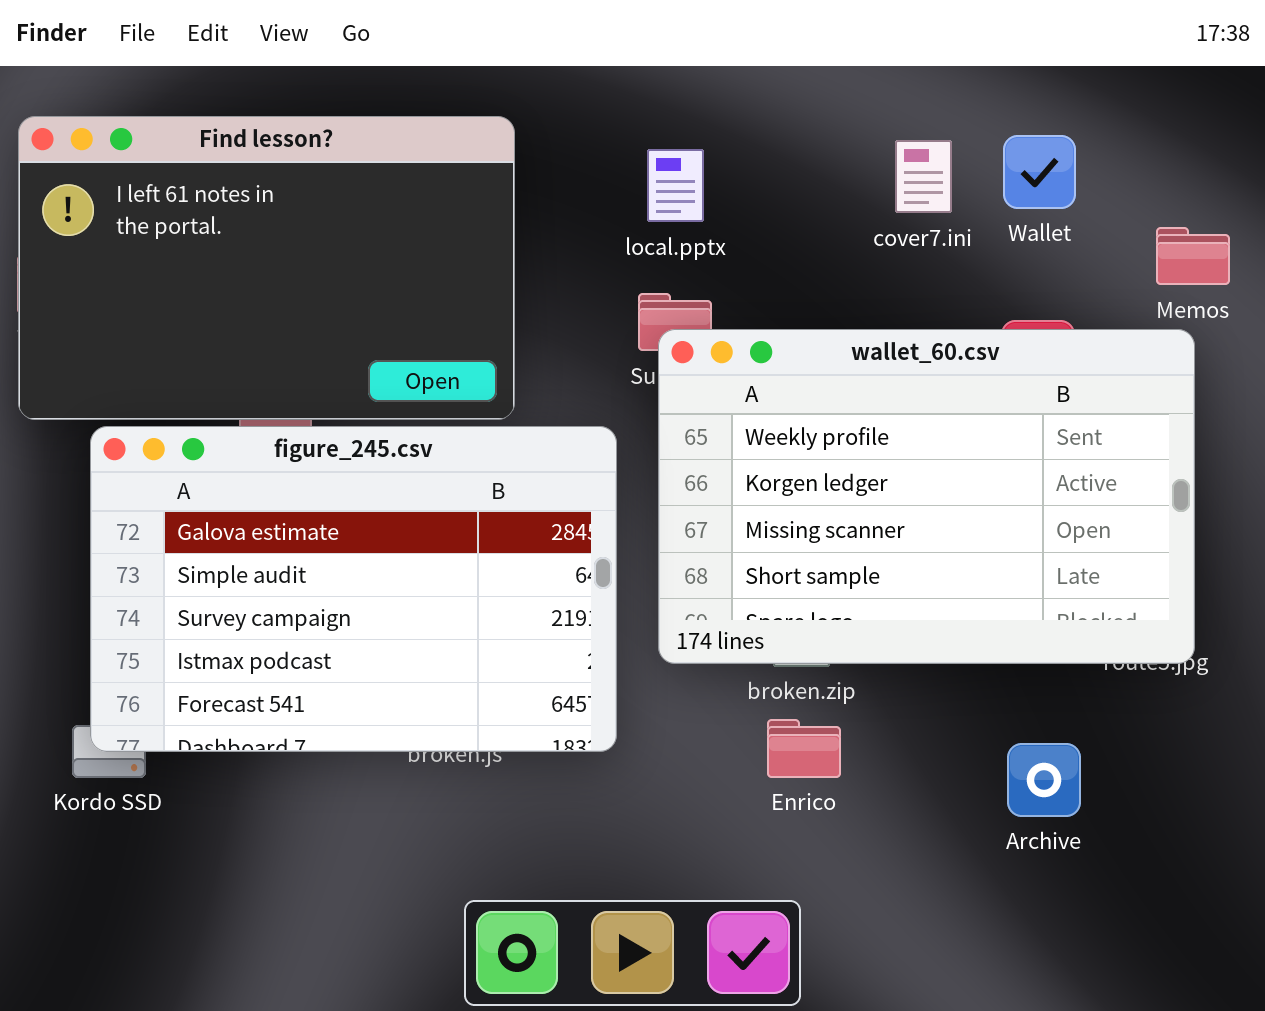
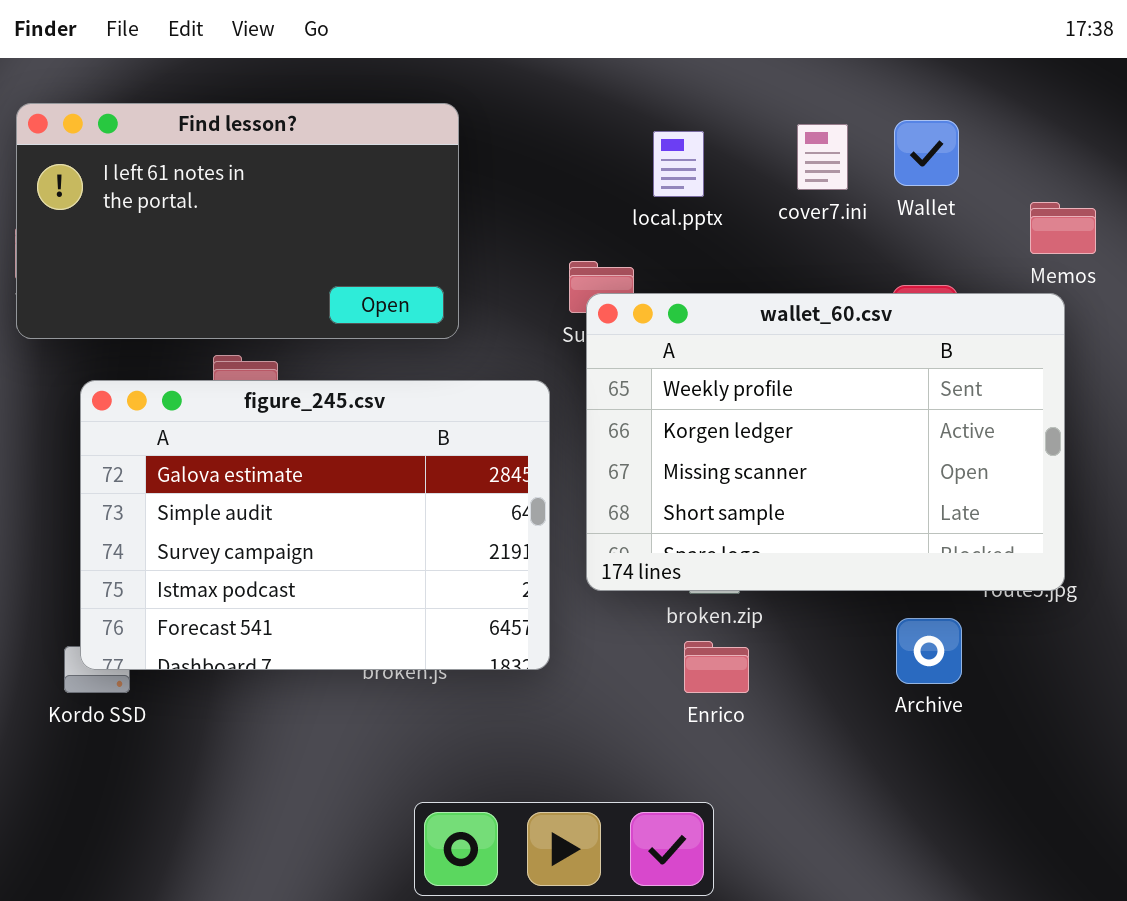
Find lesson?: [18,116,515,420] -> [16,103,459,339], resized
local.pptx: [647,149,704,222] -> [653,131,704,197], moved
Archive: [1007,743,1081,817] -> [896,618,962,684], moved

